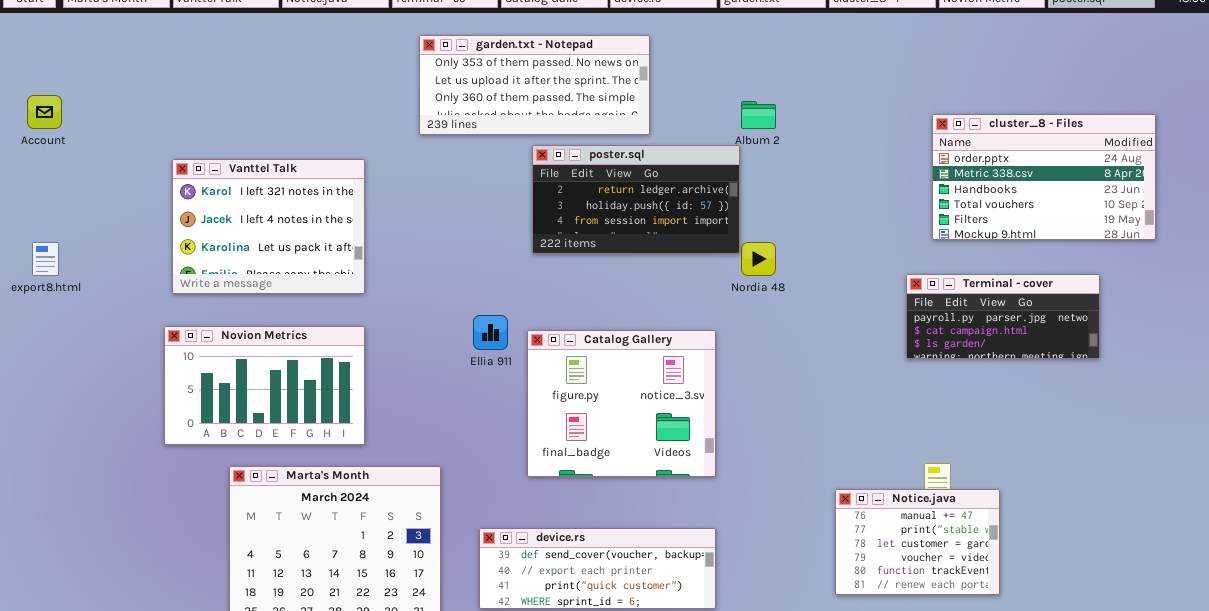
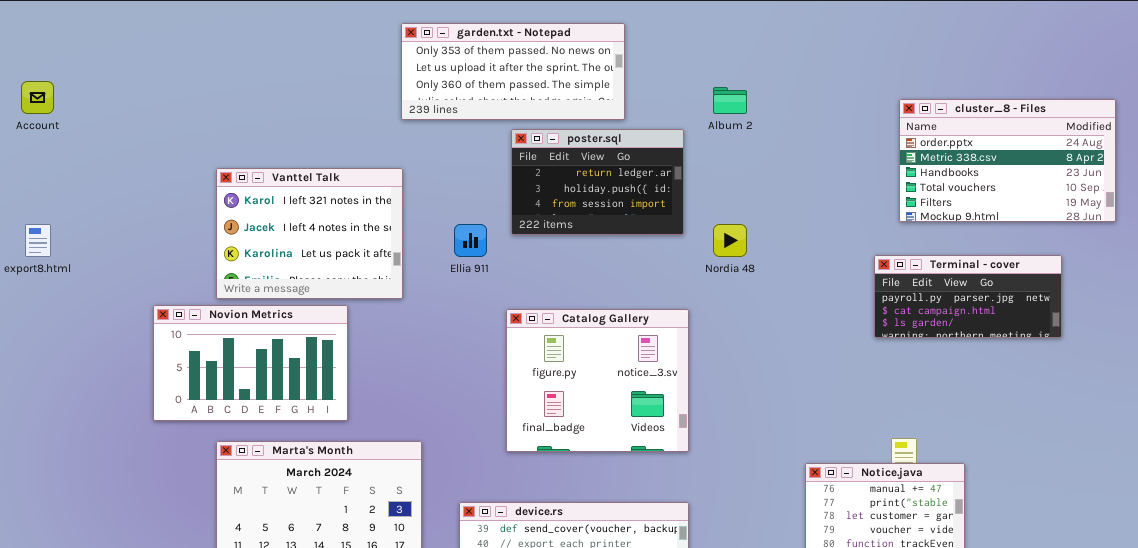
poster.sql: [532,145,740,254] -> [511,129,684,235], resized
Vanttel Talk: [172,159,365,294] -> [216,168,403,299], moved
Ellia 911: [473,315,508,350] -> [454,224,487,257], moved

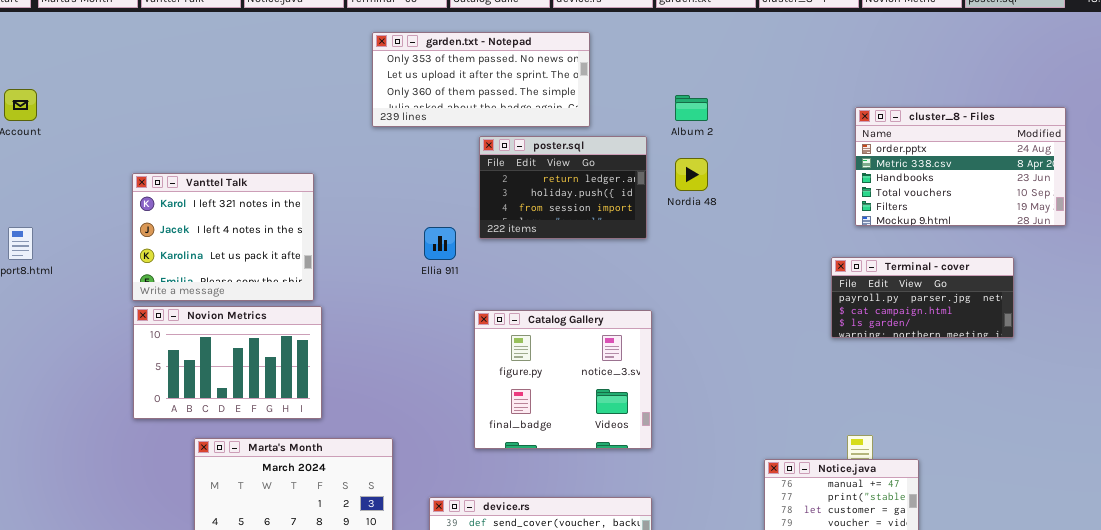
Vanttel Talk: [216,168,403,299] -> [132,173,314,301], moved
Nordia 48: [713,224,747,257] -> [675,158,708,191], moved

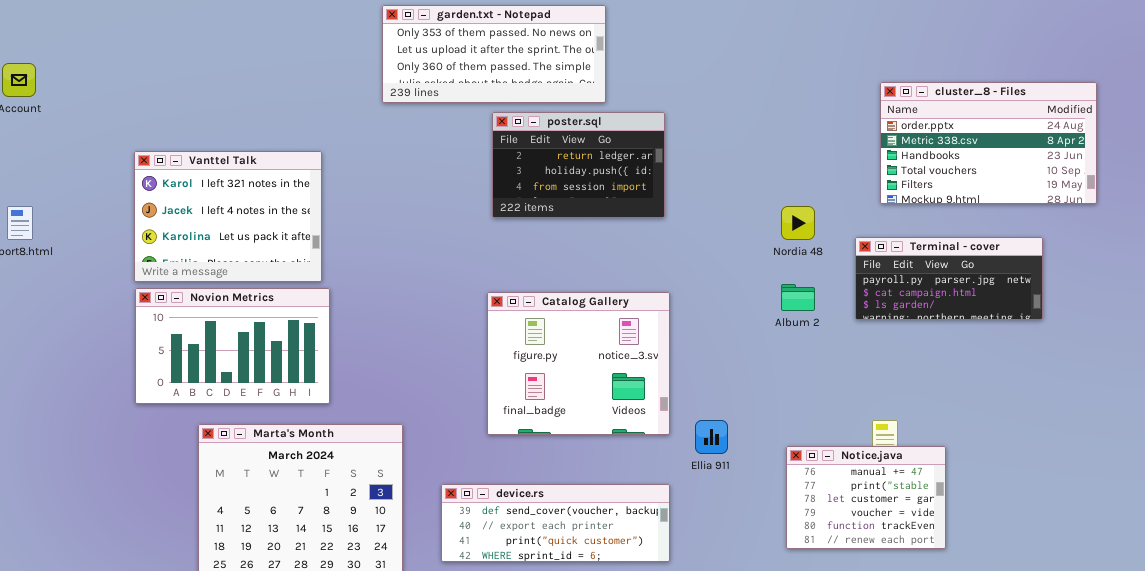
Album 2: [675,95,708,121] -> [781,284,815,311], moved
Nordia 48: [675,158,708,191] -> [781,206,815,240], moved
Ellia 911: [424,227,456,260] -> [695,420,728,454], moved

